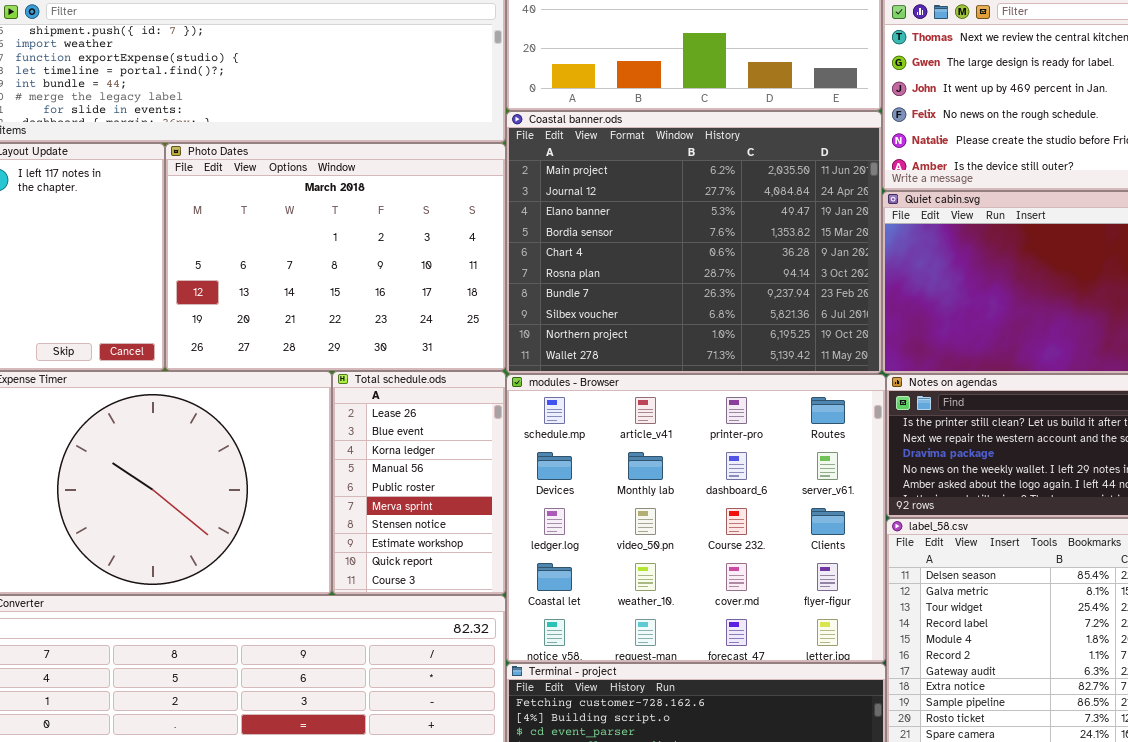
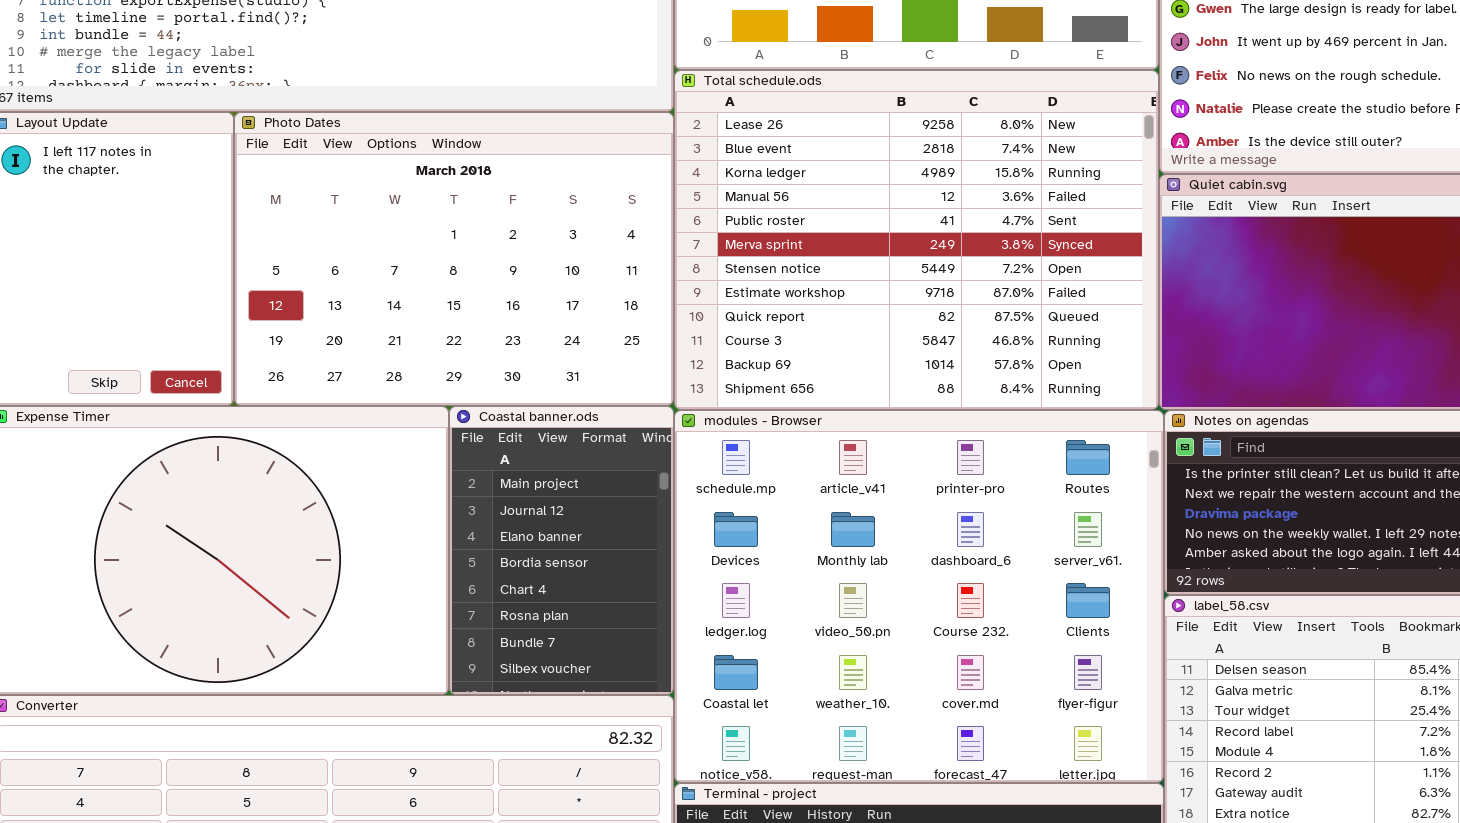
Coastal banner.ods: [506,111,882,374] -> [449,406,674,695], moved, resized
Total schedule.ods: [332,371,506,595] -> [674,70,1159,410], moved, resized

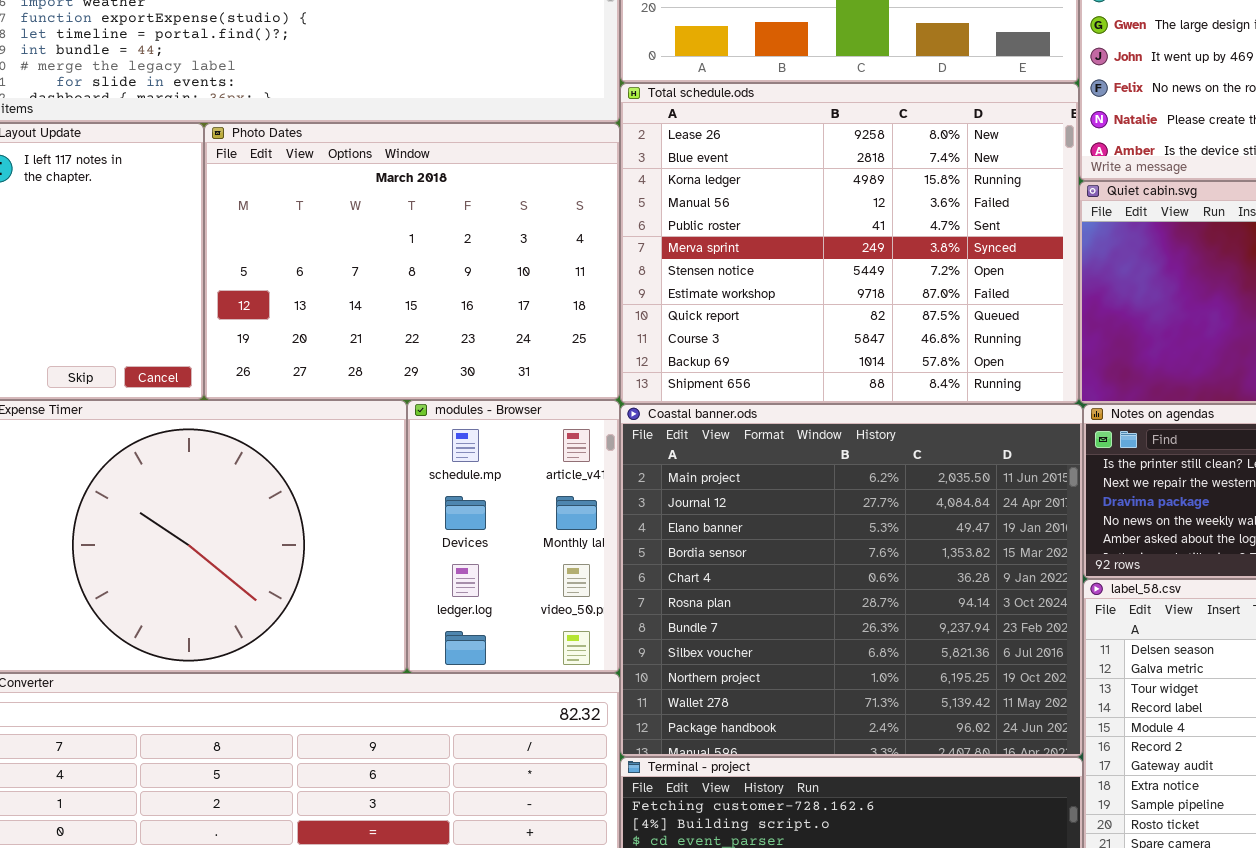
Coastal banner.ods: [449,406,674,695] -> [620,404,1083,757], moved, resized
modules - Browser: [674,410,1164,783] -> [407,400,620,673], moved, resized

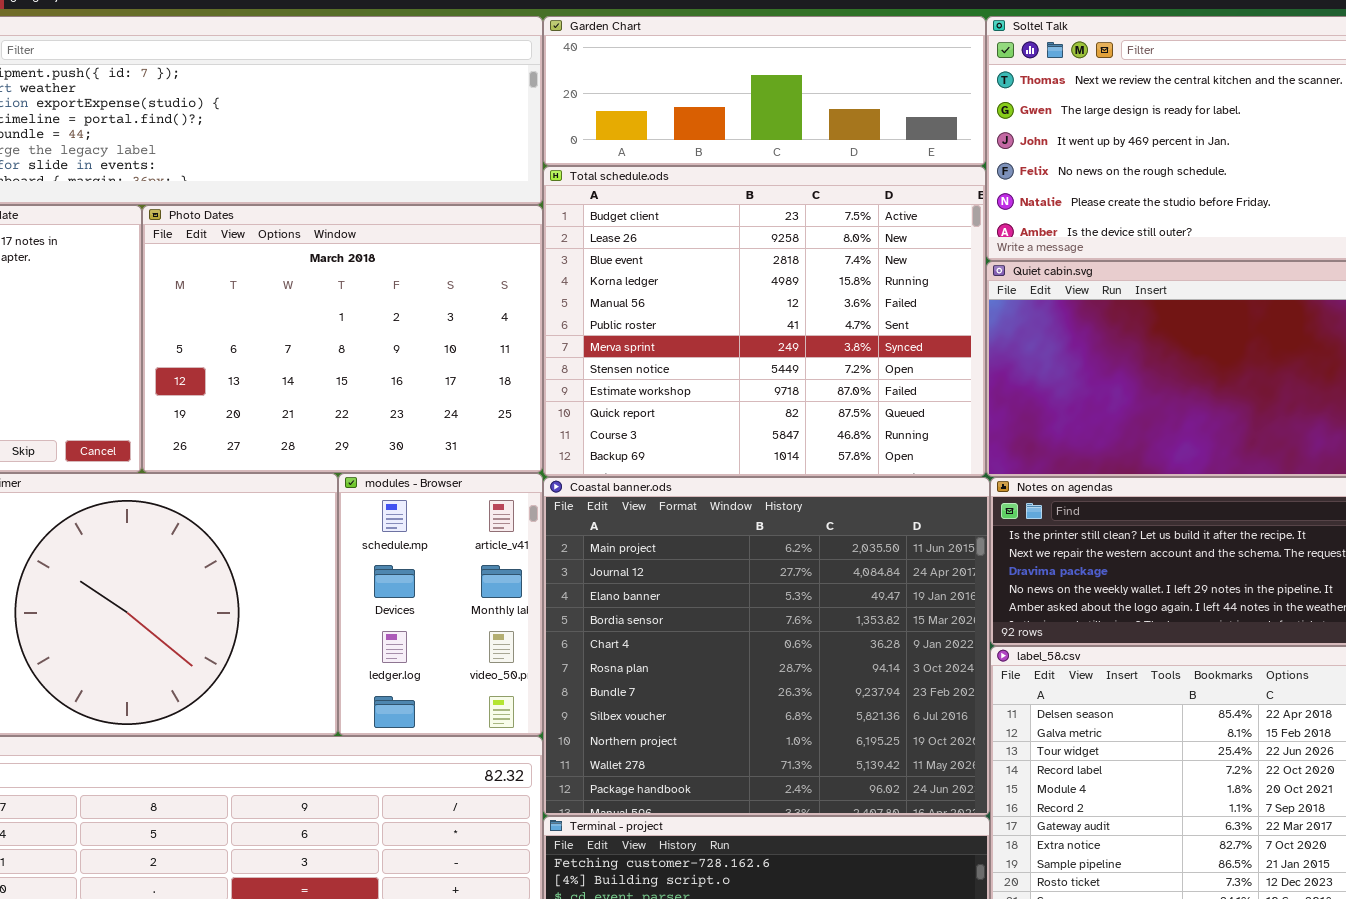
Total schedule.ods: [620,83,1079,404] -> [543,166,986,477], scrolled up 1 row

